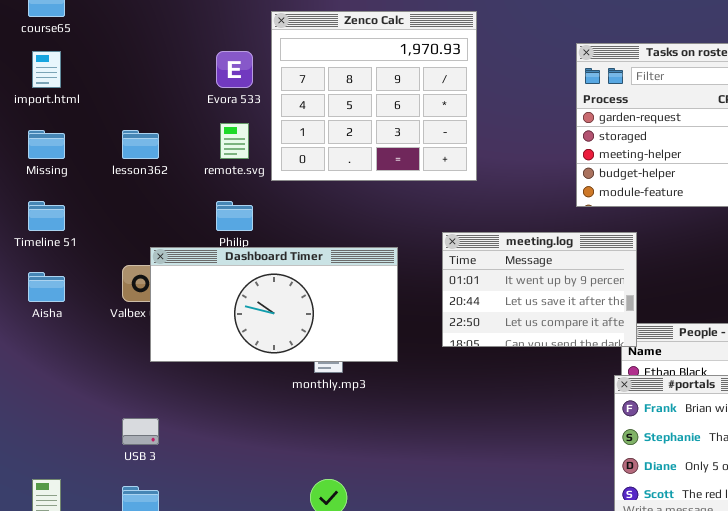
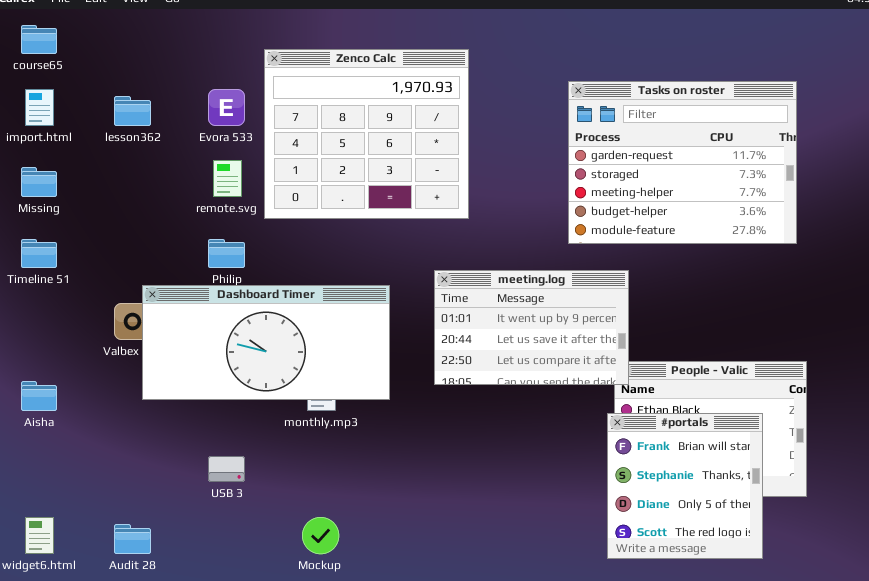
lesson362: [122,130,159,159] -> [114,96,151,126], moved
Aisha: [28,272,65,302] -> [21,381,57,411], moved
USB 3: [122,418,159,445] -> [208,456,245,482], moved

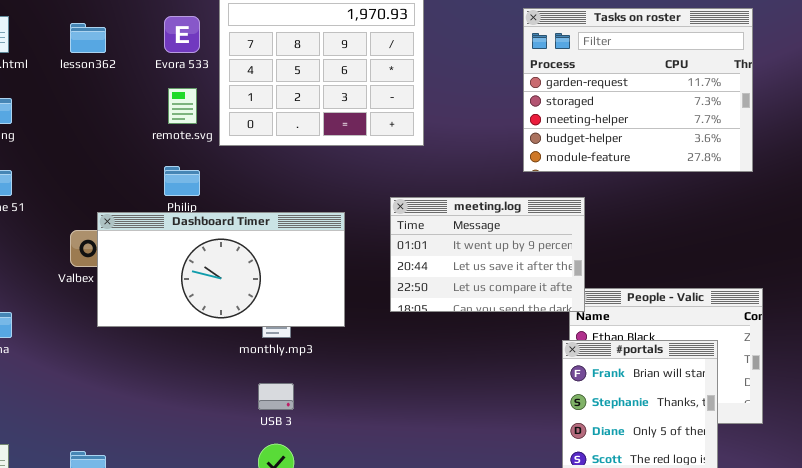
USB 3: [208,456,245,482] -> [258,383,294,410], moved

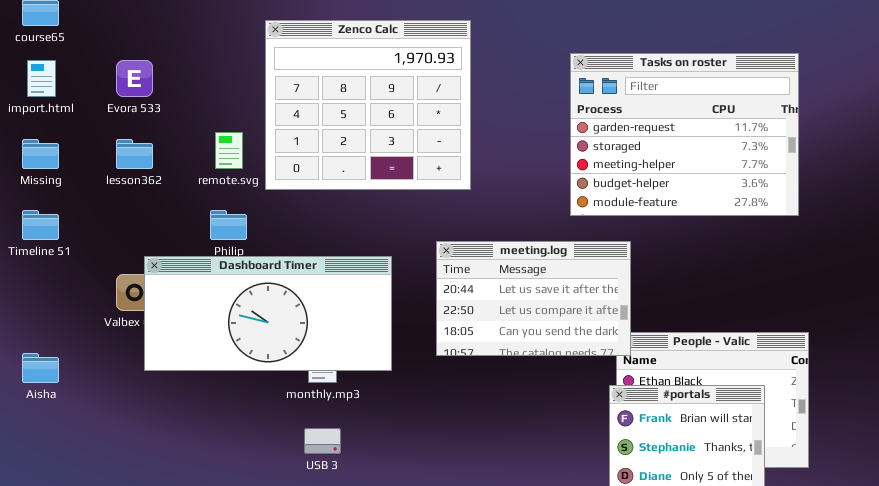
Evora 533: [164,16,200,53] -> [116,60,153,97], moved
lesson362: [70,23,106,53] -> [116,139,153,169], moved
meeting.log: [390,197,585,312] -> [436,241,631,356], scrolled down 1 row

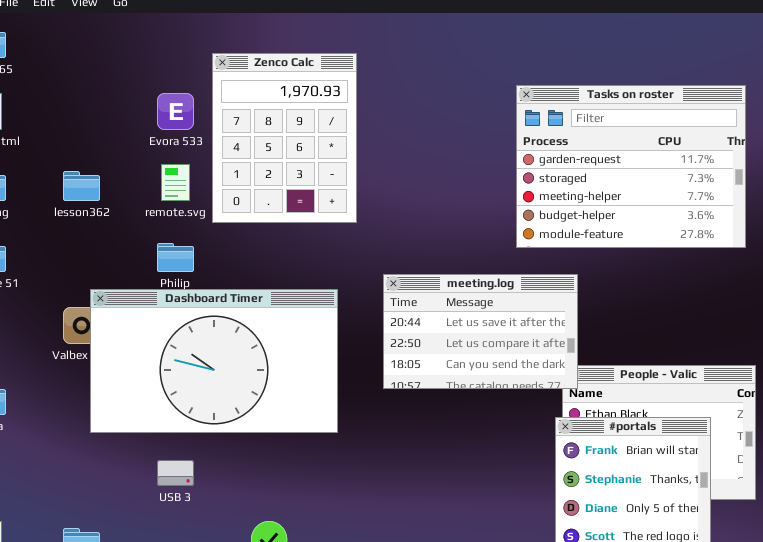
Zenco Calc: [265,20,471,190] -> [212,53,357,223], resized
Evora 533: [116,60,153,97] -> [157,93,194,130], moved
Dashboard Timer: [144,256,392,371] -> [90,289,338,433], resized
USB 3: [304,428,341,454] -> [157,460,194,486], moved

